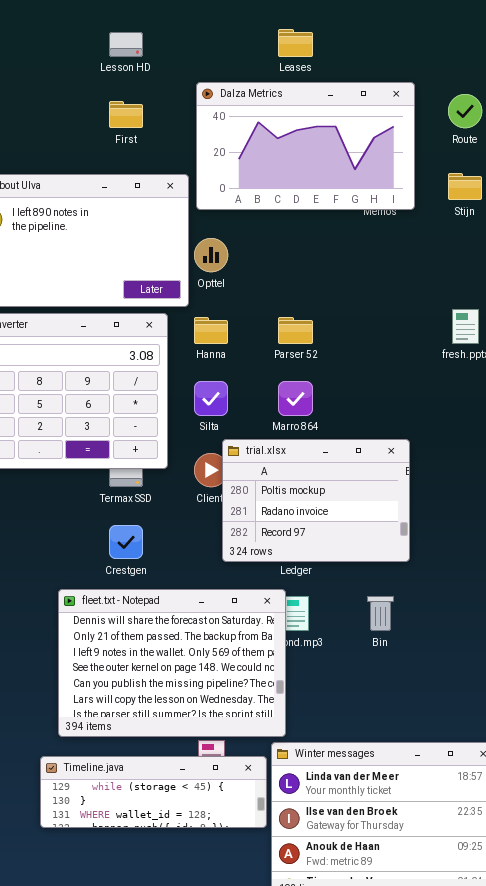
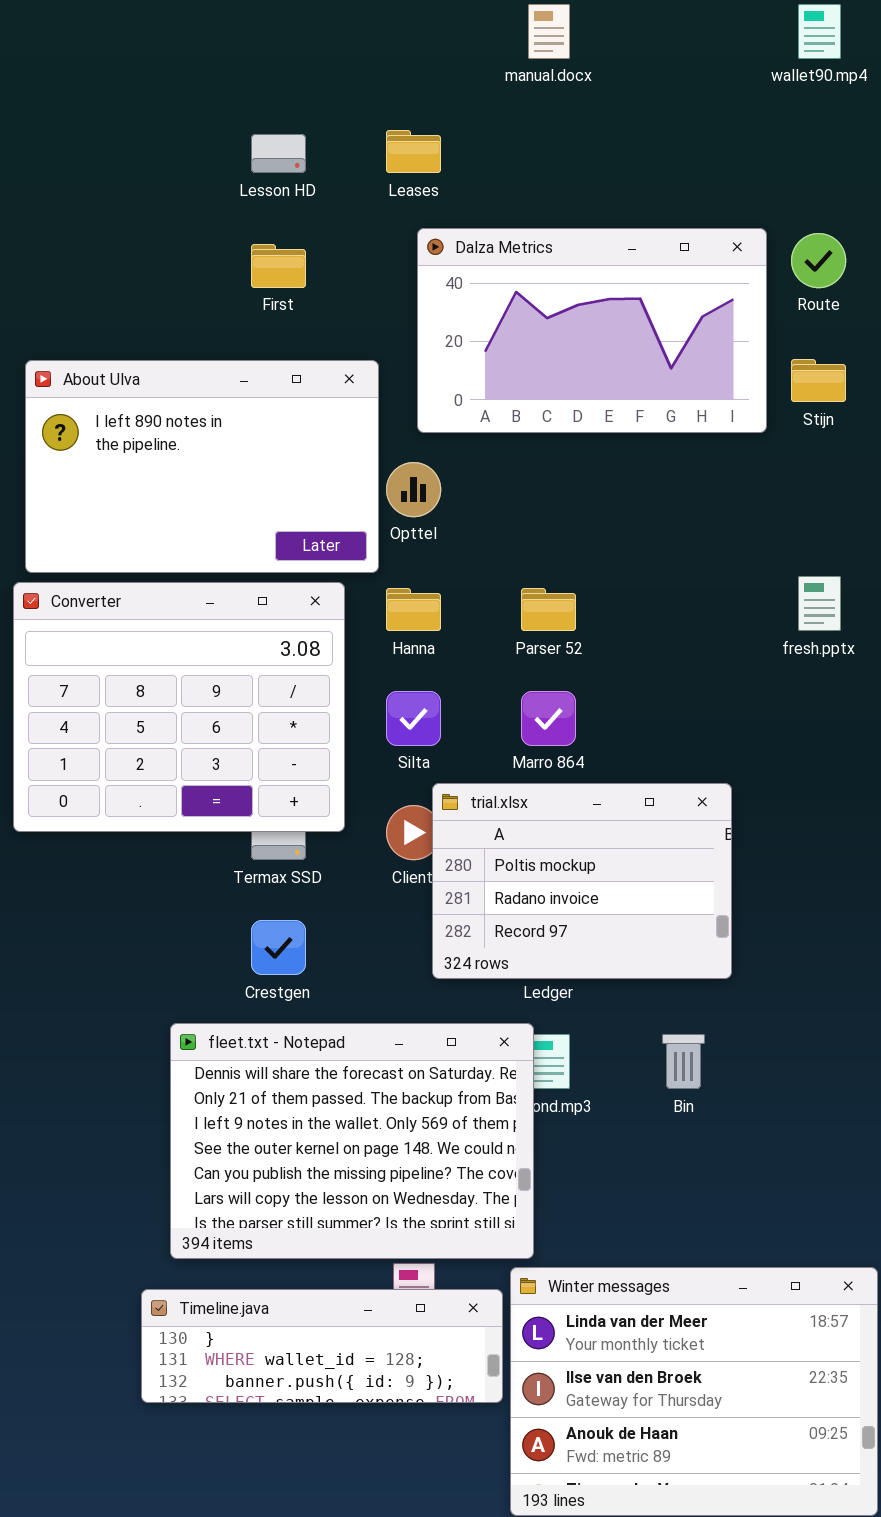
Leases: [278,29,313,57] -> [386,130,441,173], moved
Dalza Metrics: [196,82,415,210] -> [417,228,767,433], moved
Timeline.java: [40,756,267,828] -> [141,1289,503,1403], scrolled down 1 row

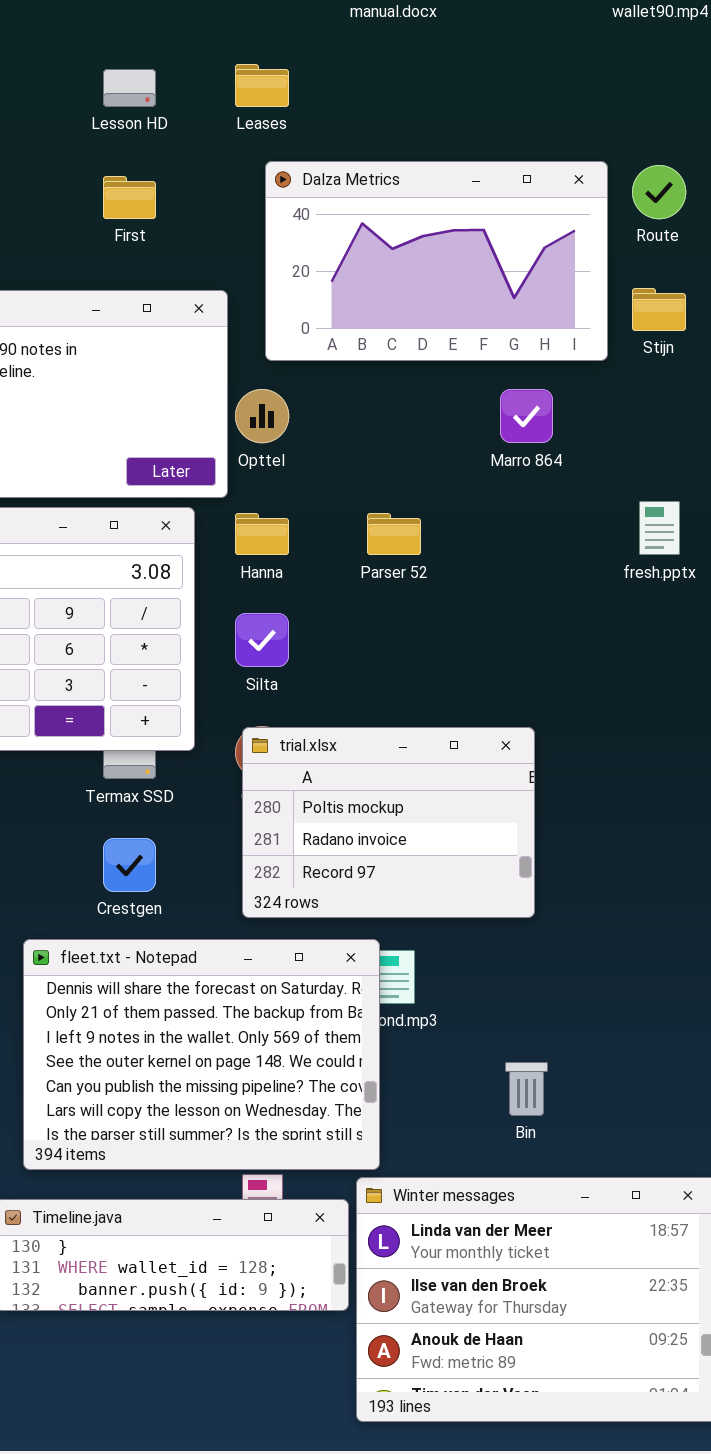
Marro 864: [521,691,576,746] -> [500,389,553,443], moved
trial.xlsx: [432,783,732,979] -> [242,727,535,918], moved
Bin: [662,1034,705,1089] -> [505,1062,548,1116], moved

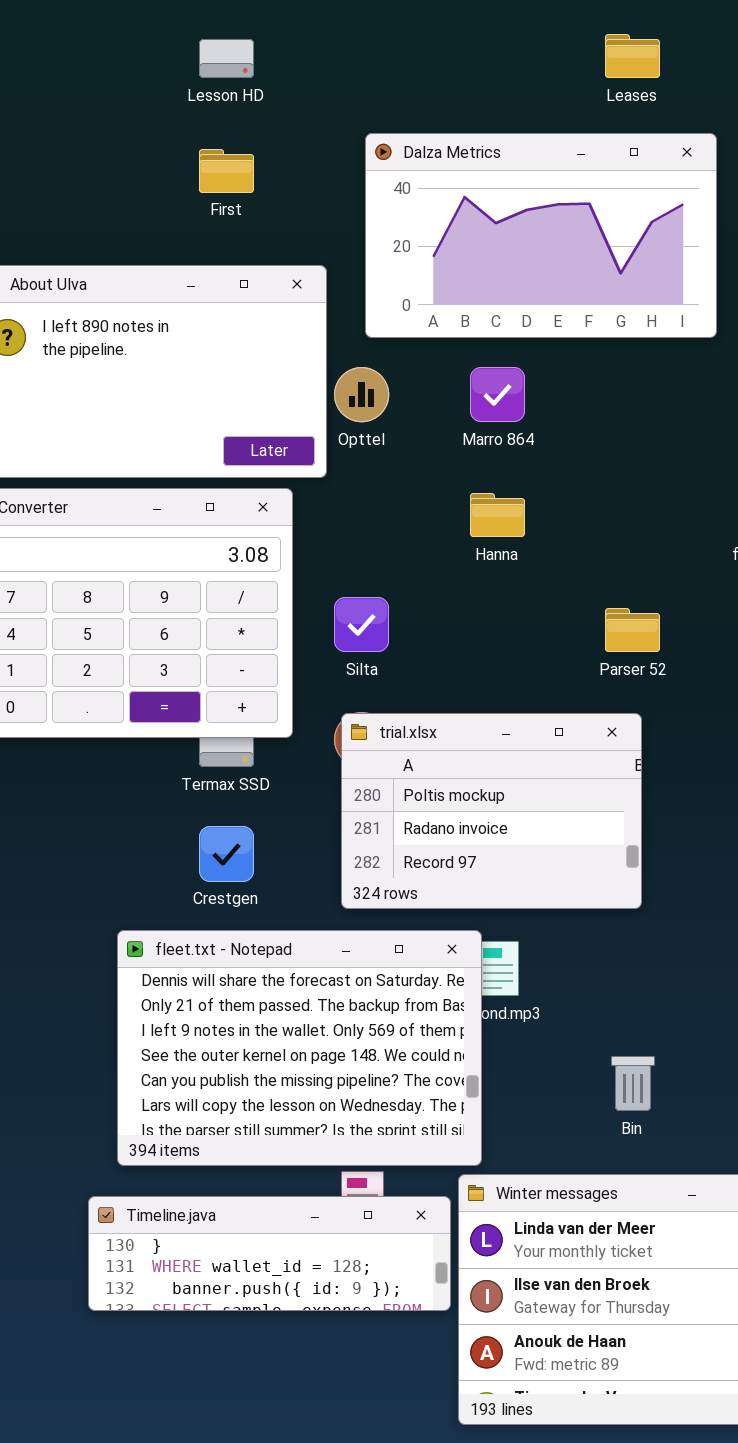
Leases: [235,64,289,107] -> [605,34,660,78], moved
Marro 864: [500,389,553,443] -> [470,367,525,422], moved
Hanna: [235,513,289,555] -> [470,493,525,537], moved
Parser 52: [367,513,421,555] -> [605,608,660,652], moved

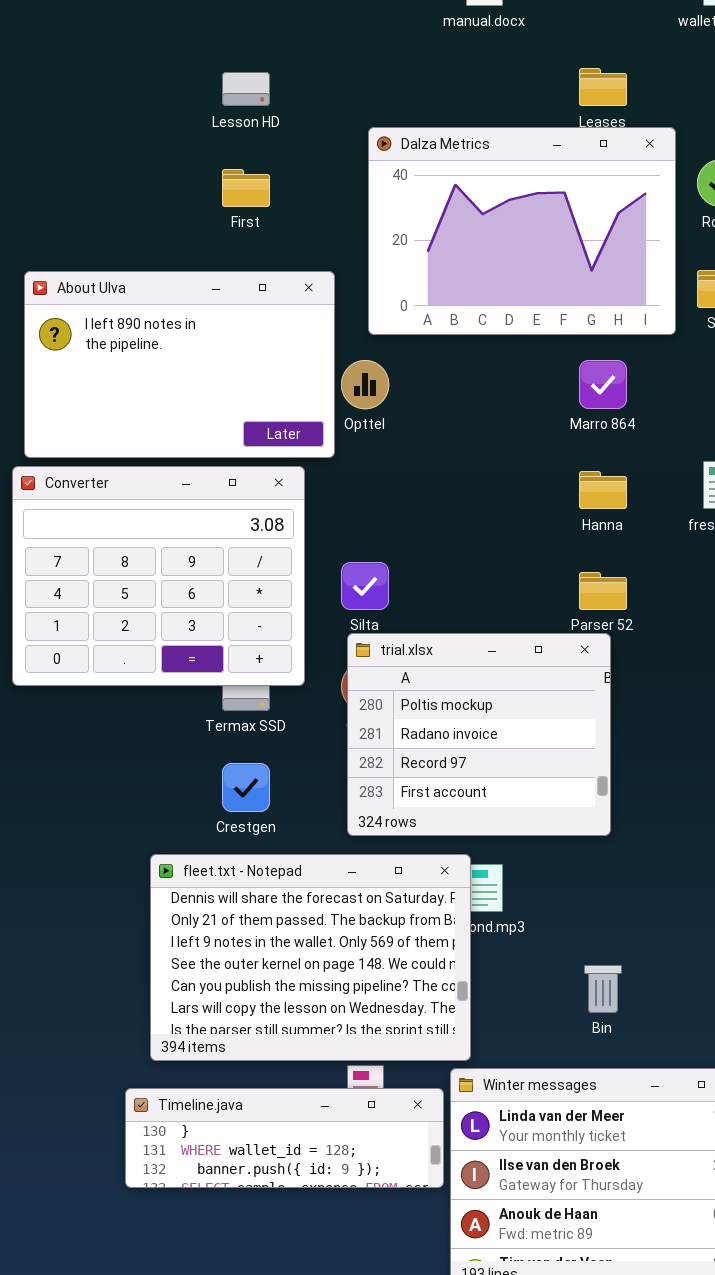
Dalza Metrics: [365,133,717,338] -> [368,127,676,335], resized
Marro 864: [470,367,525,422] -> [579,360,627,409], moved
Hanna: [470,493,525,537] -> [579,471,627,509], moved
trial.xlsx: [341,713,642,909] -> [347,633,611,836], resized

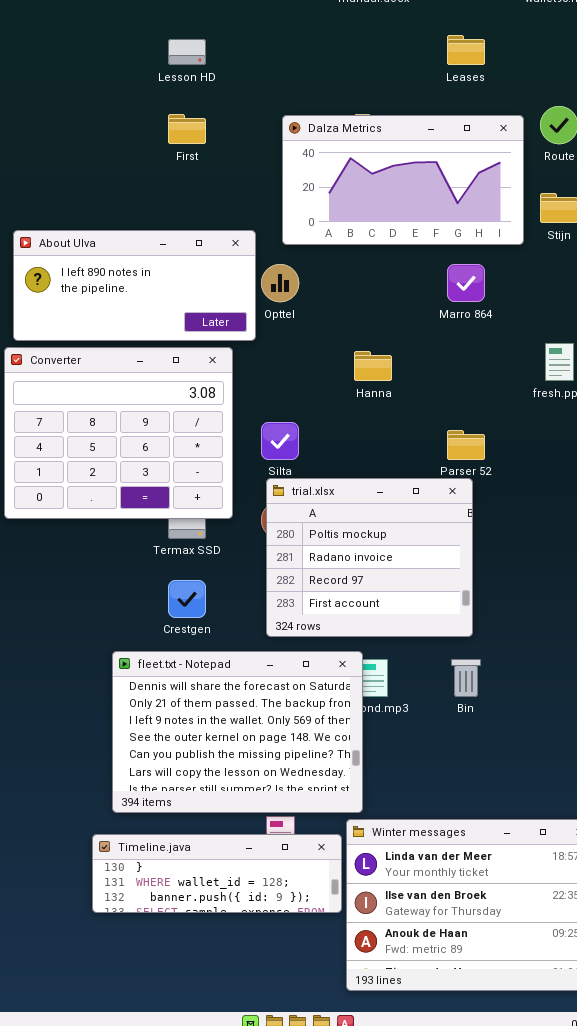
Dalza Metrics: [368,127,676,335] -> [282,115,524,245], resized
About Ulva: [24,271,335,458] -> [13,230,256,341], resized
Hanna: [579,471,627,509] -> [354,351,392,381], moved
Bin: [584,965,622,1013] -> [451,659,481,697], moved

